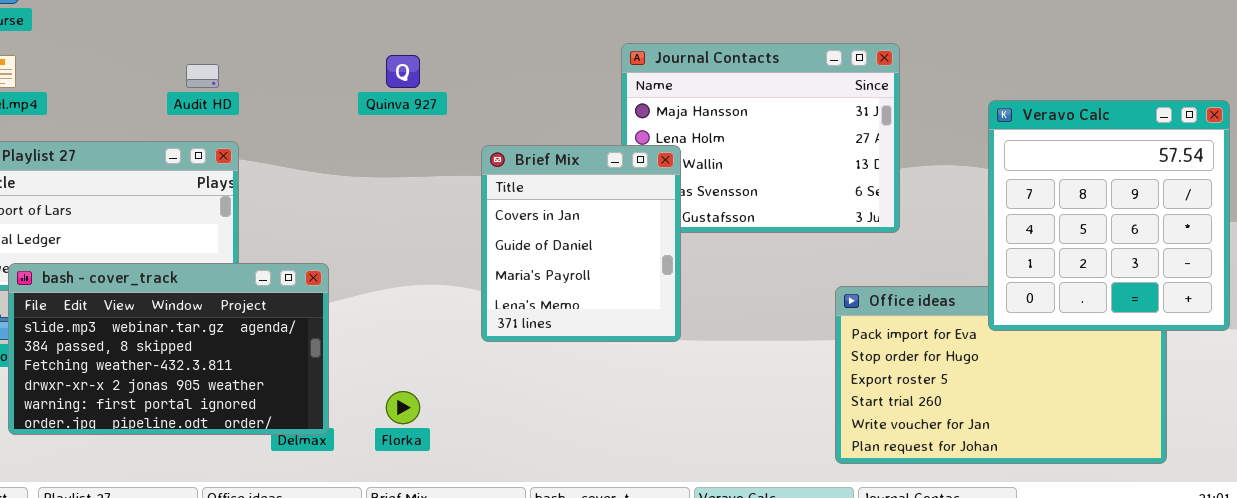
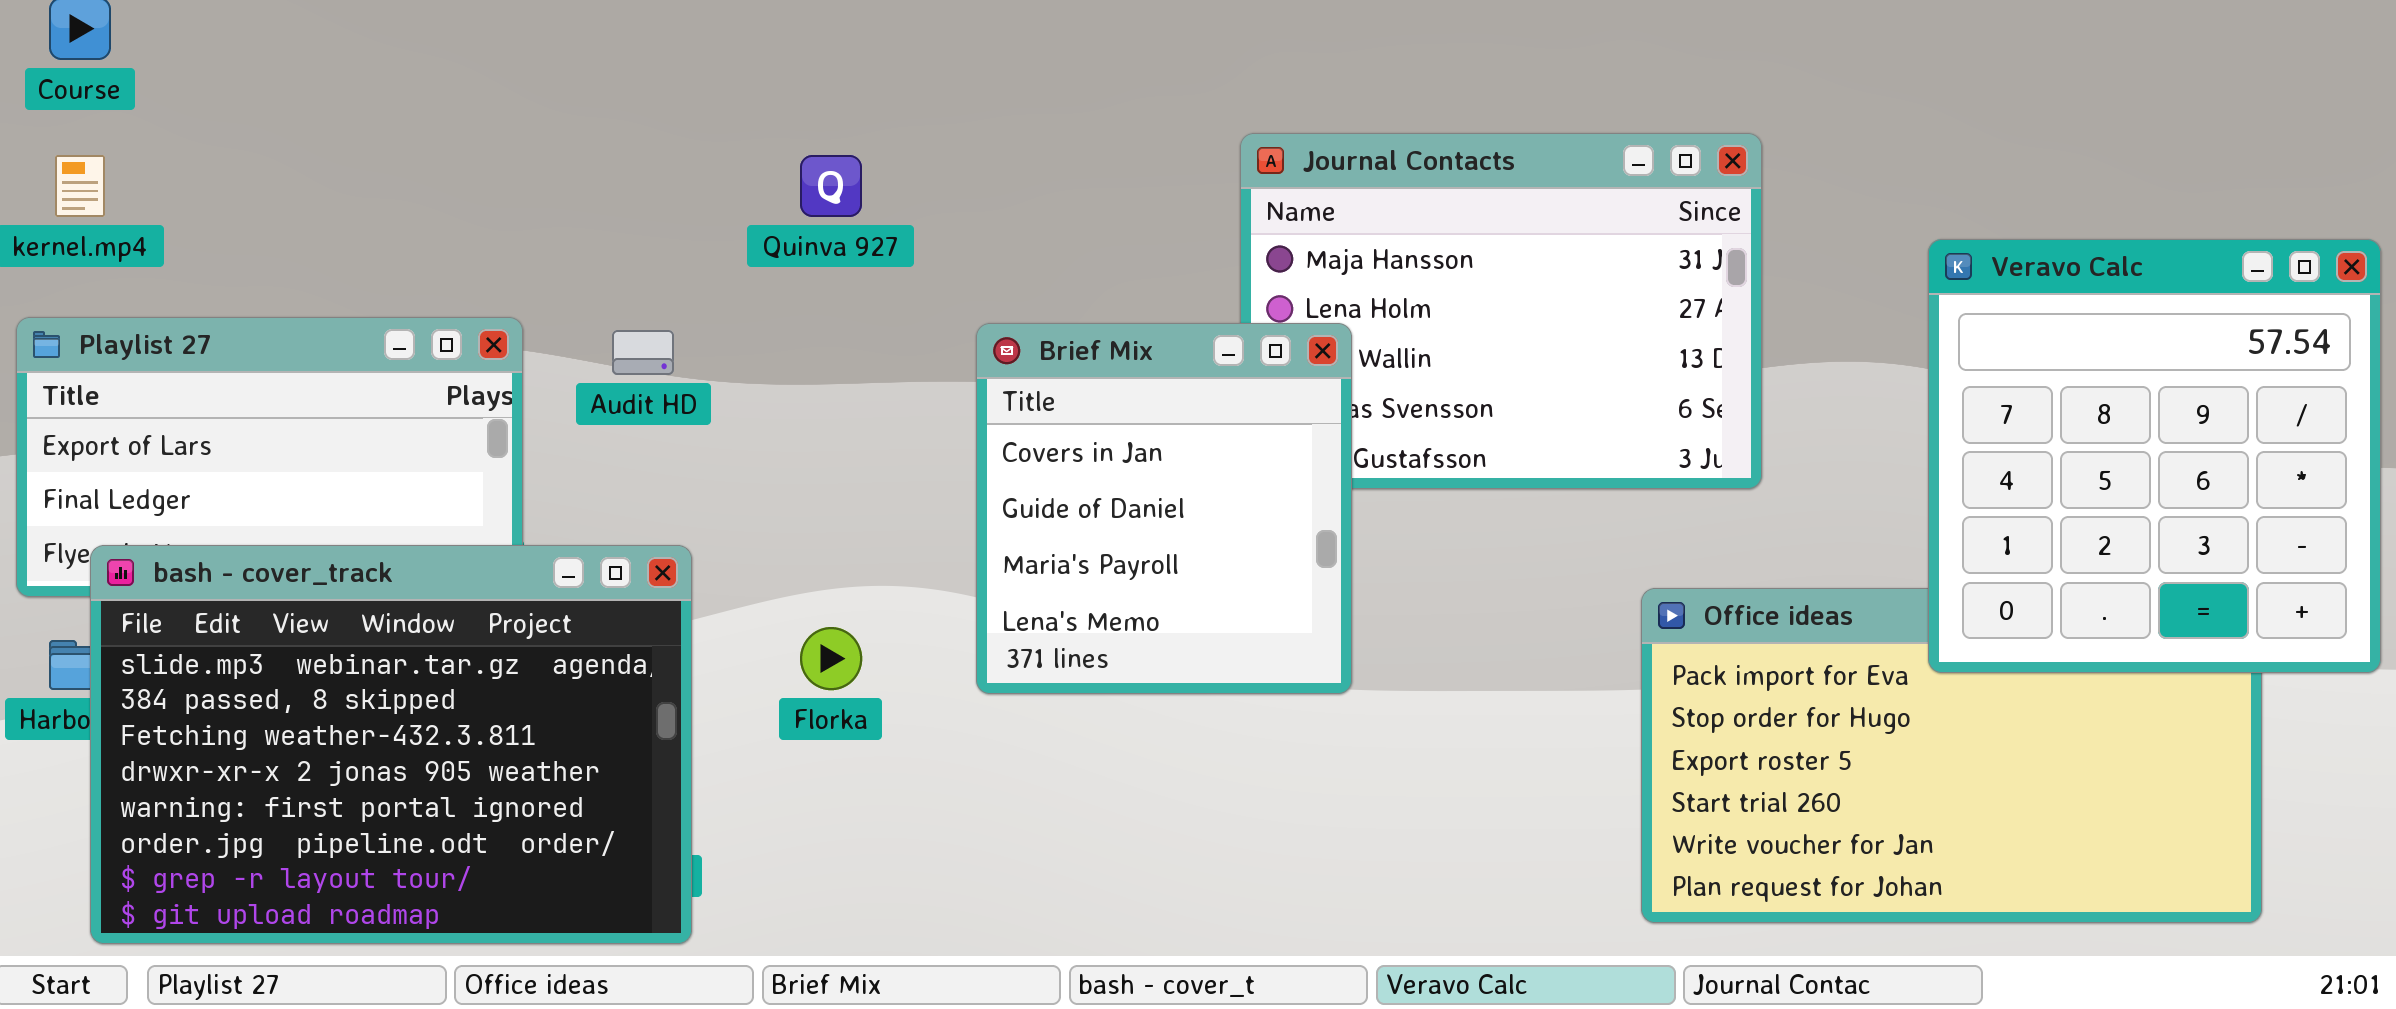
Audit HD: [186,64,219,88] -> [612,330,674,375], moved
bash - cover_track: [8,263,329,435] -> [90,545,692,944], resized
Florka: [386,391,420,424] -> [800,627,862,690], moved

